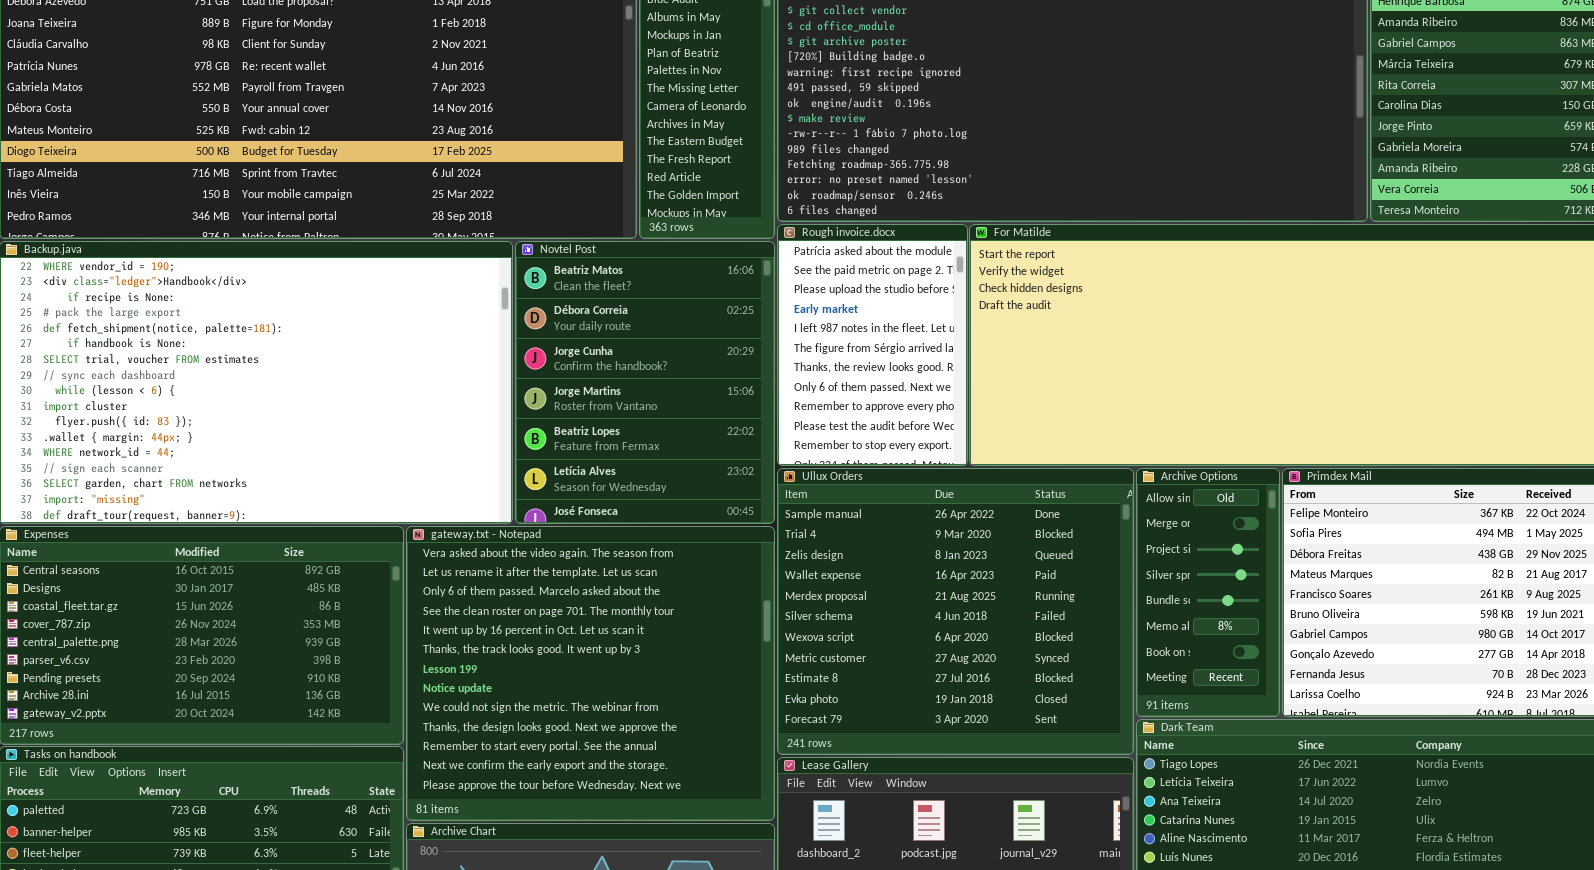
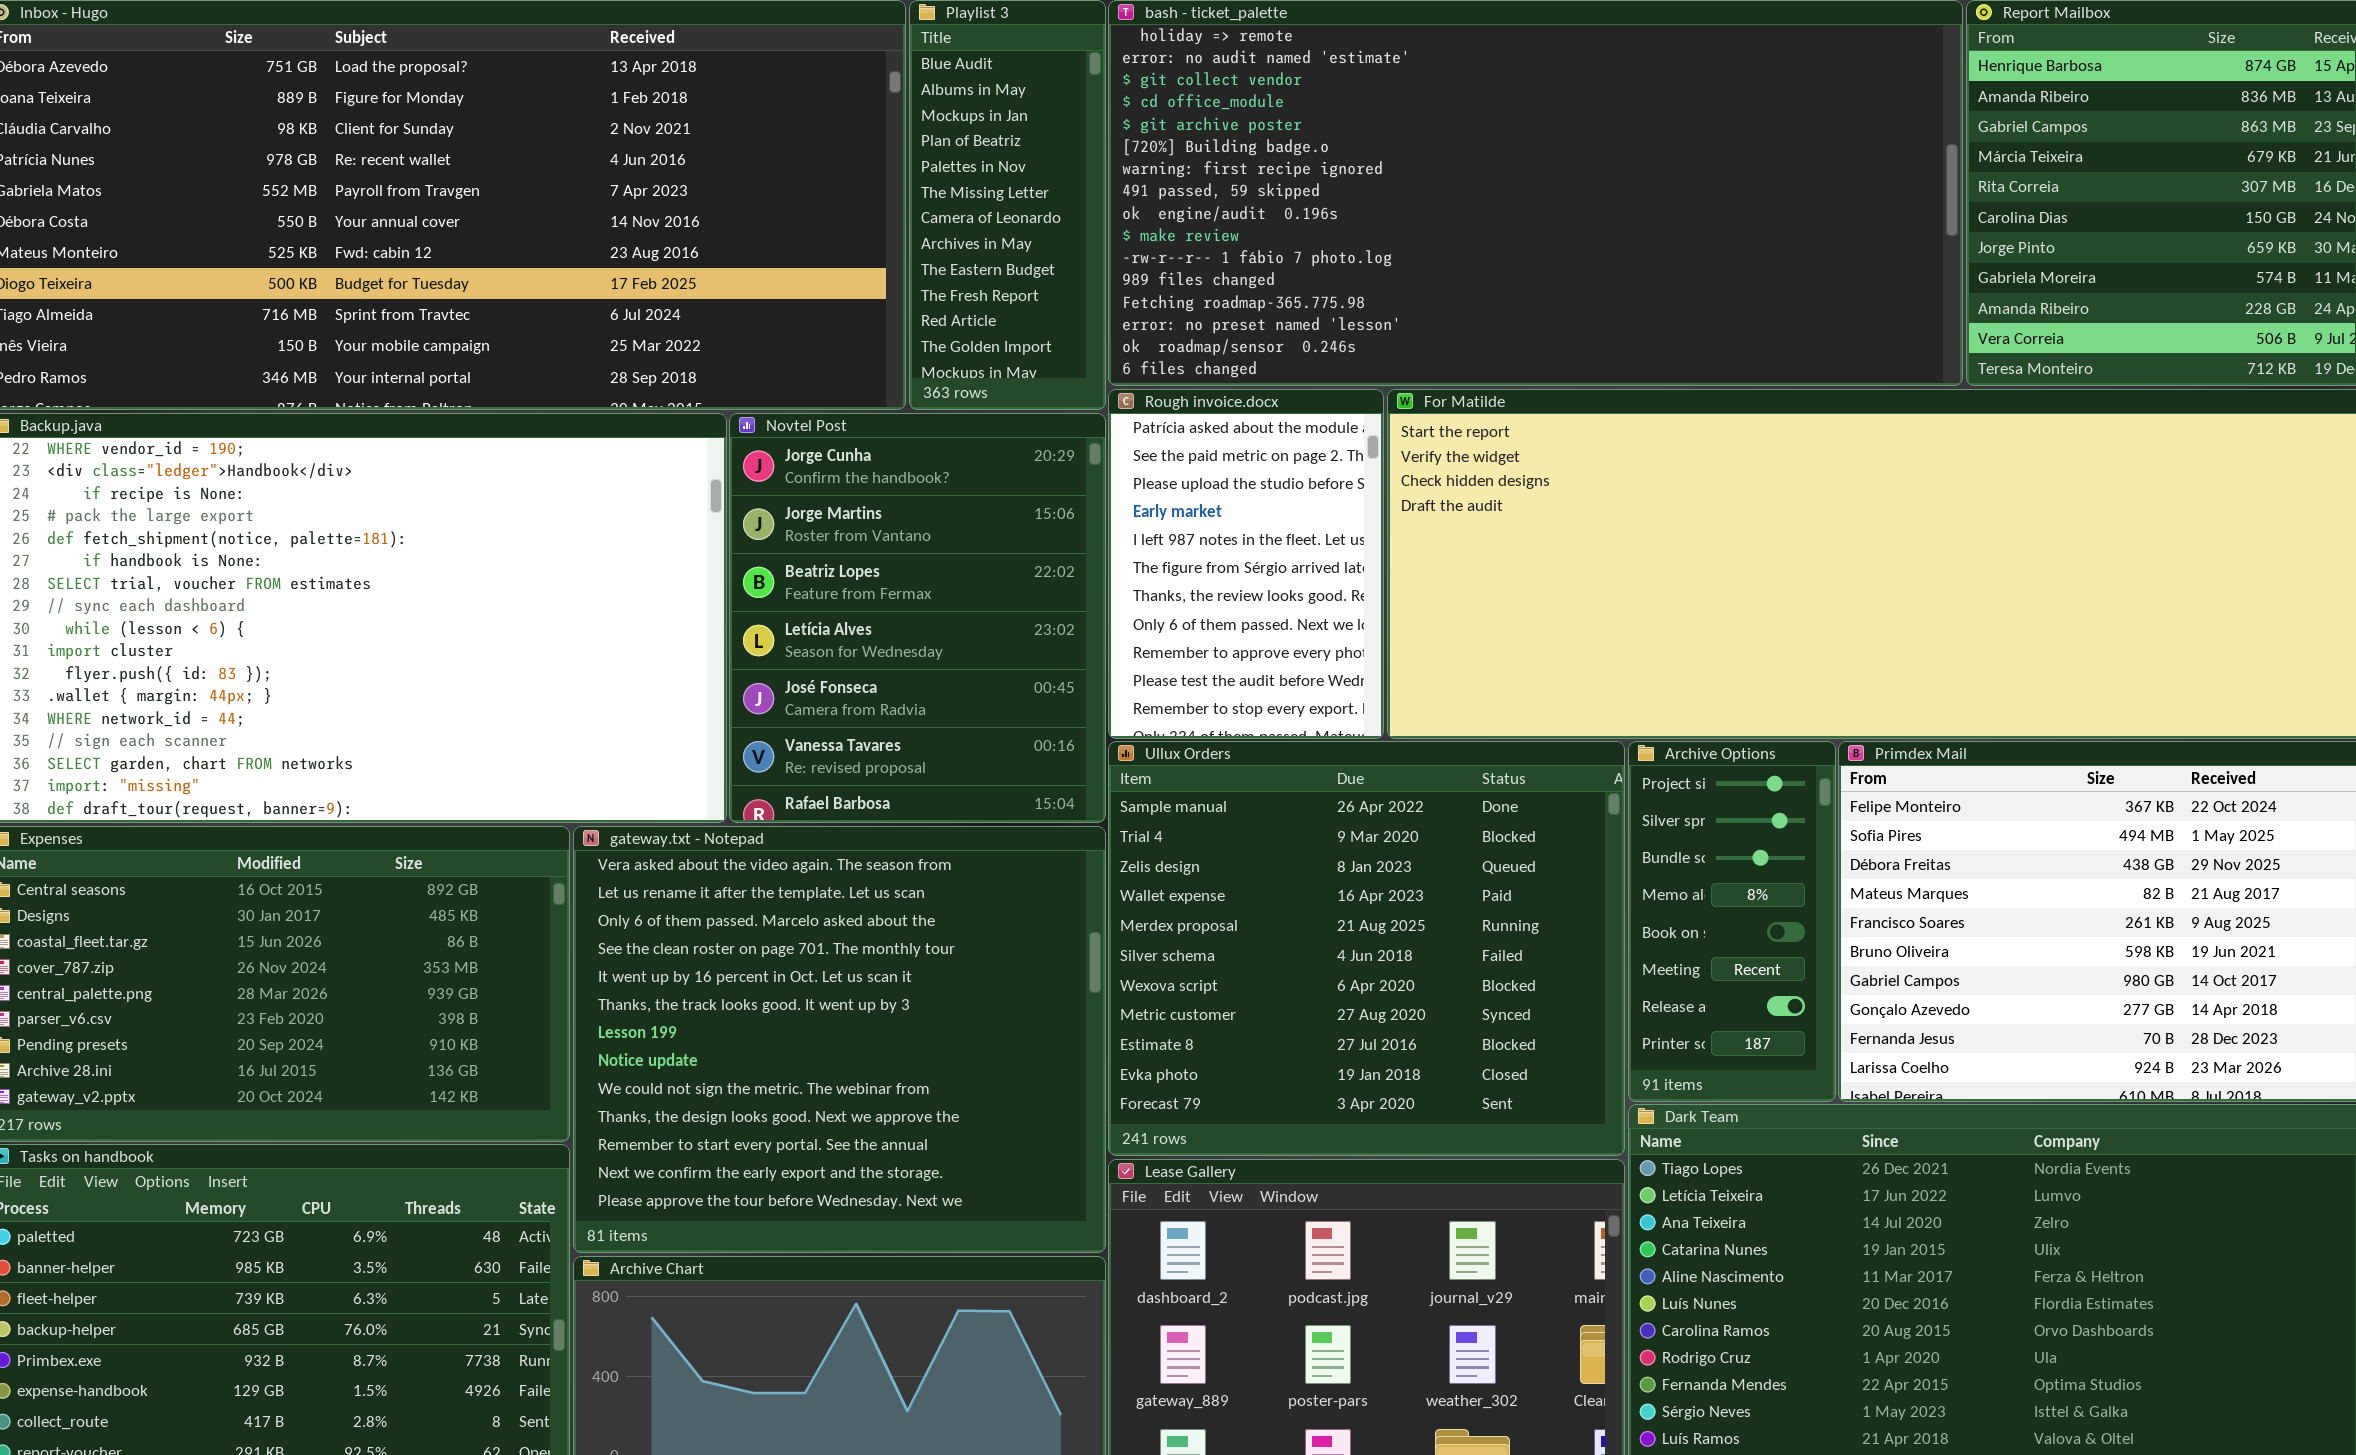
Novtel Post: [515,241,775,524] -> [729,413,1106,823], scrolled down 2 rows
Archive Options: [1136,468,1280,717] -> [1628,741,1836,1102], scrolled down 2 rows

